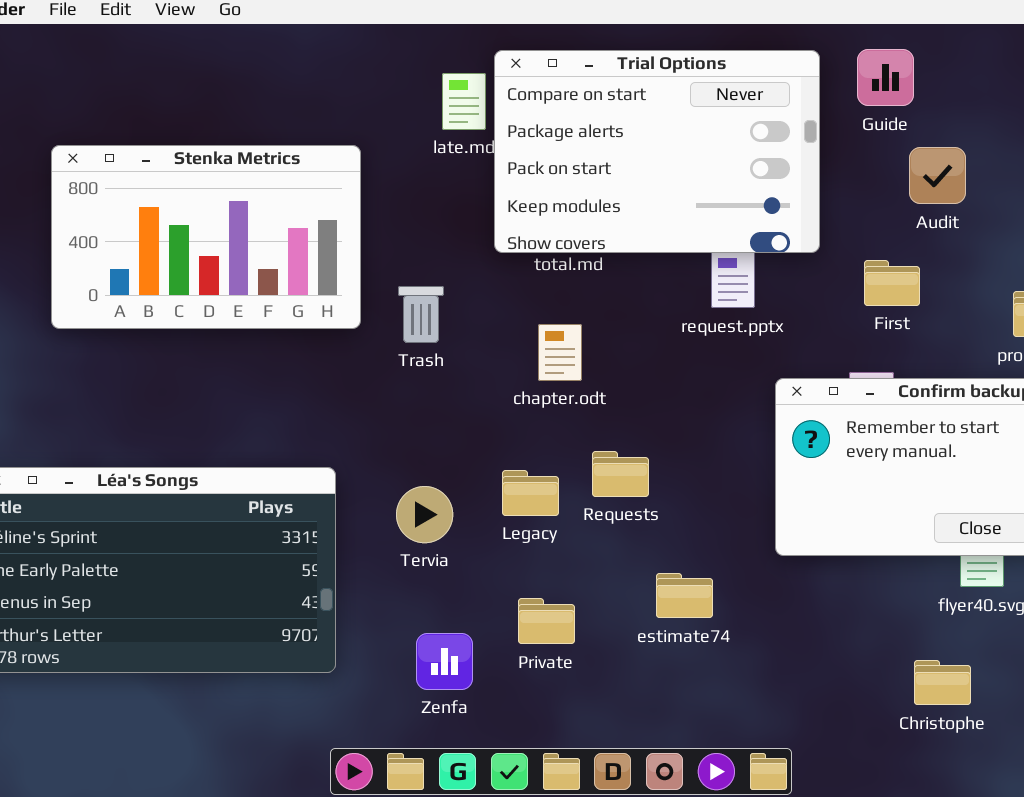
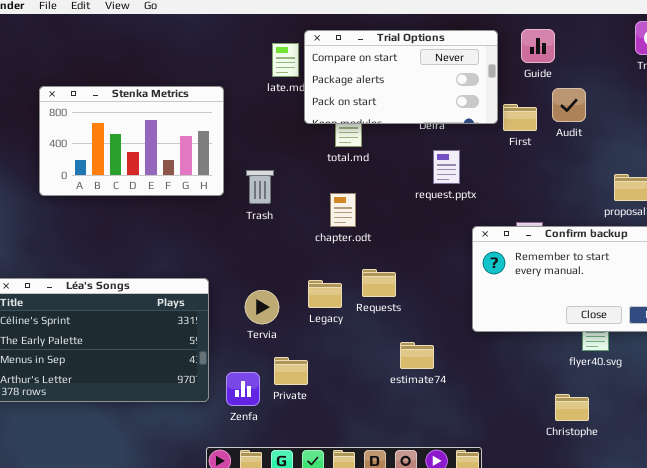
Trial Options: [494,50,820,253] -> [304,30,498,124], resized
First: [864,260,920,306] -> [503,104,537,131], moved
Private: [518,598,575,644] -> [274,357,308,385], moved
Zenfa: [416,633,473,690] -> [226,372,260,406], moved

